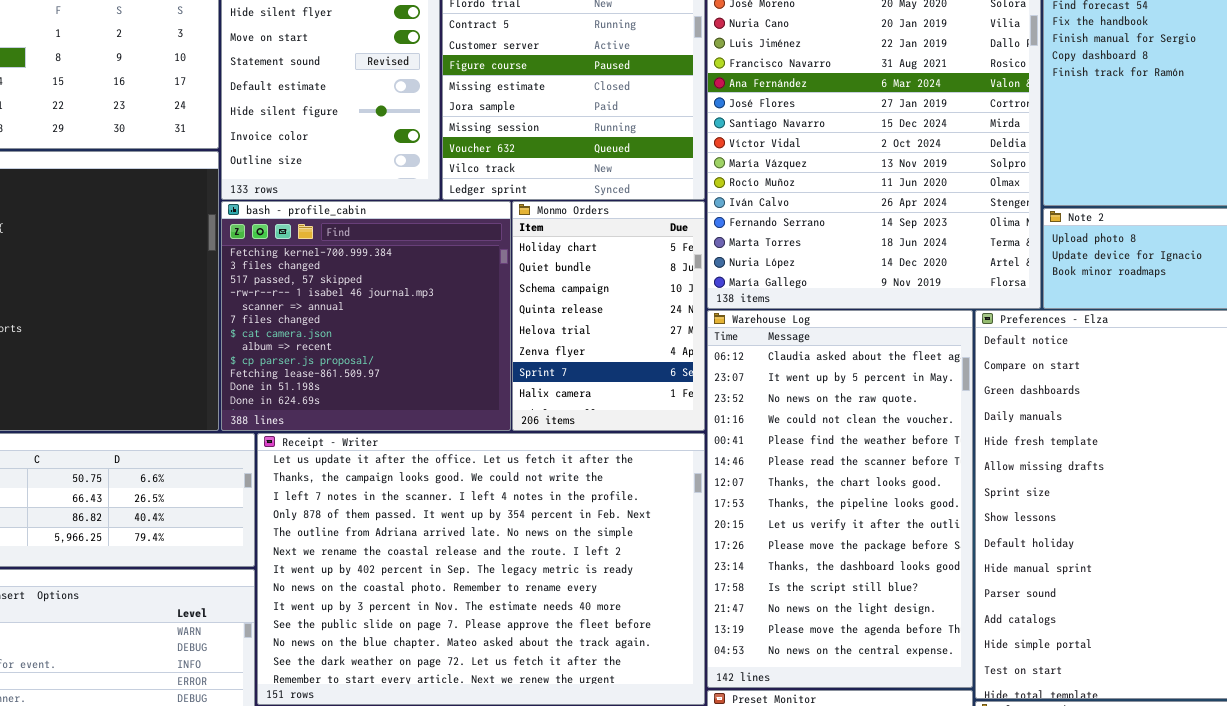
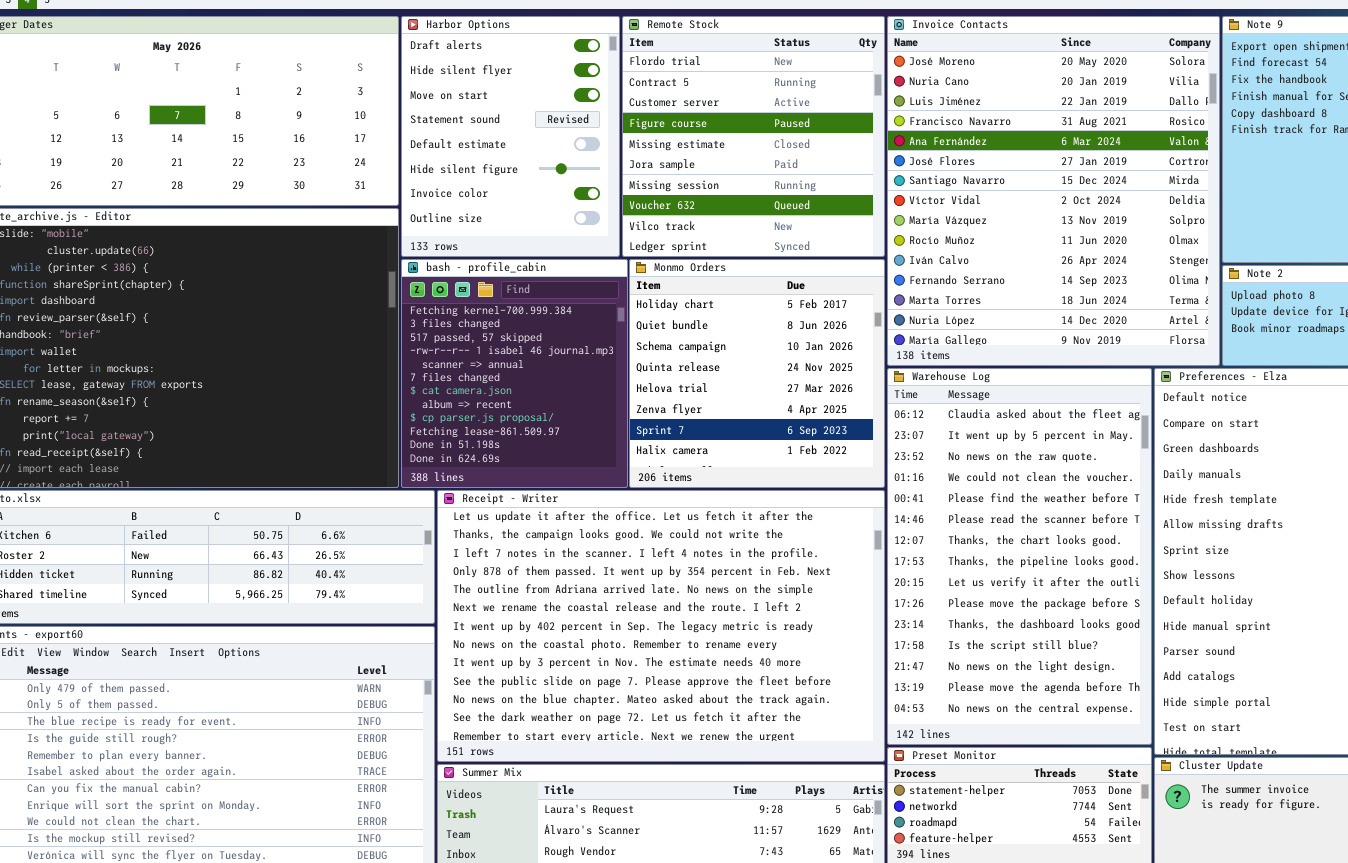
bash - profile_cabin: [221,201,511,431] -> [401,259,628,488], resized
Monmo Orders: [512,201,705,431] -> [629,259,885,488], resized

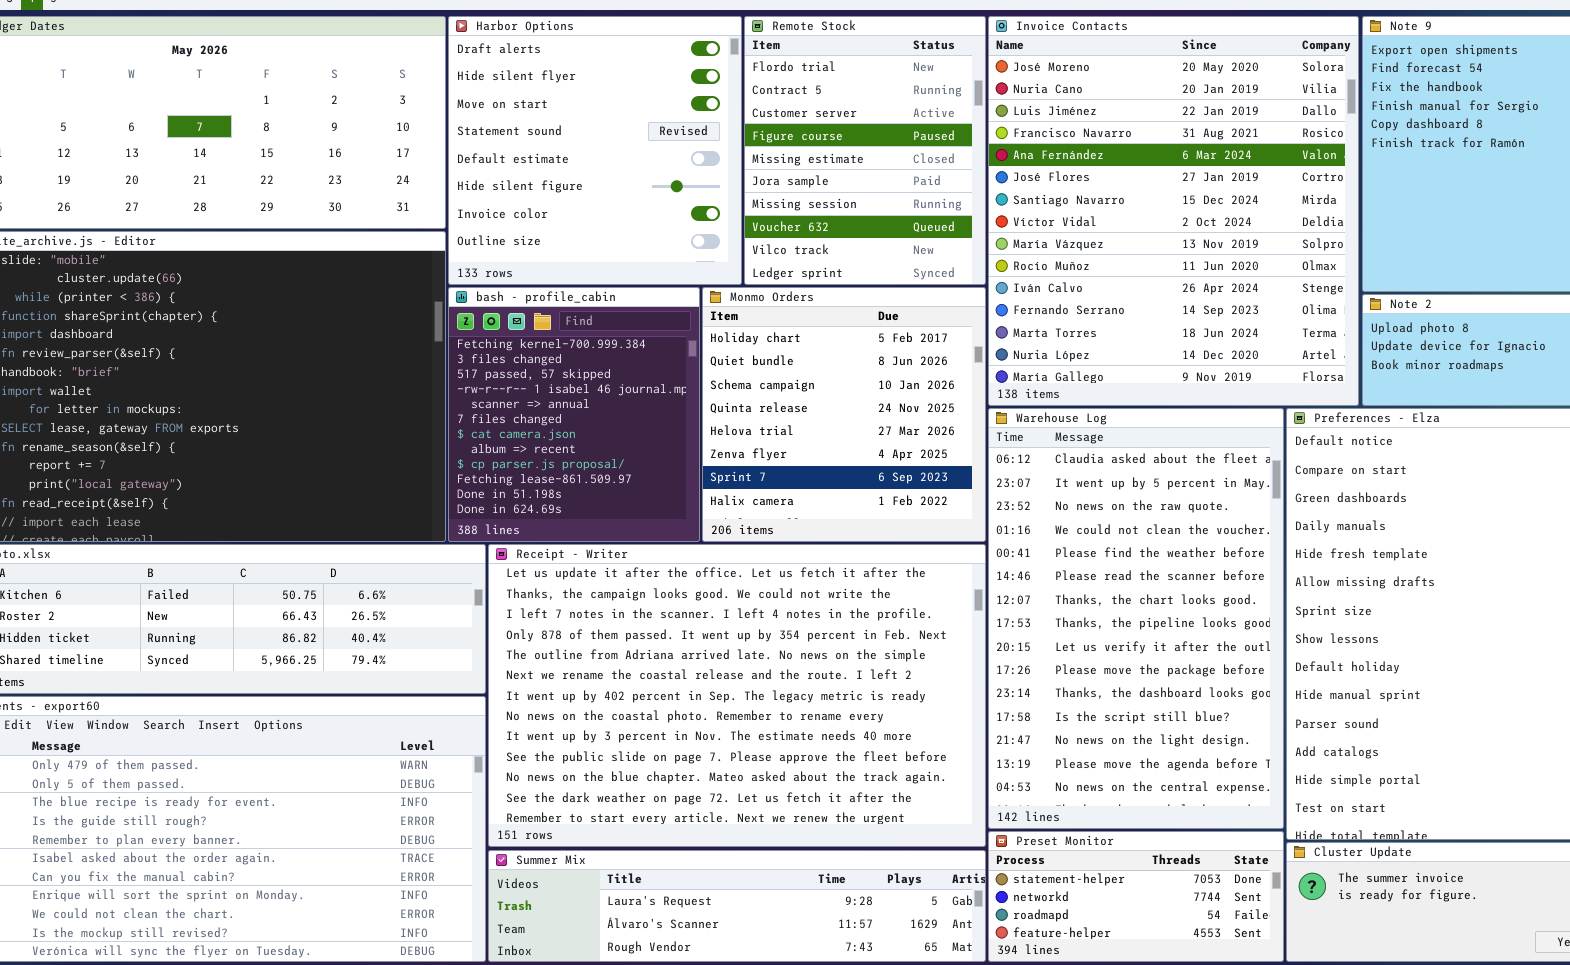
Harbor Options: [401,16,620,257] -> [448,16,742,285], resized
Remote Stock: [622,16,885,257] -> [744,16,986,285], resized

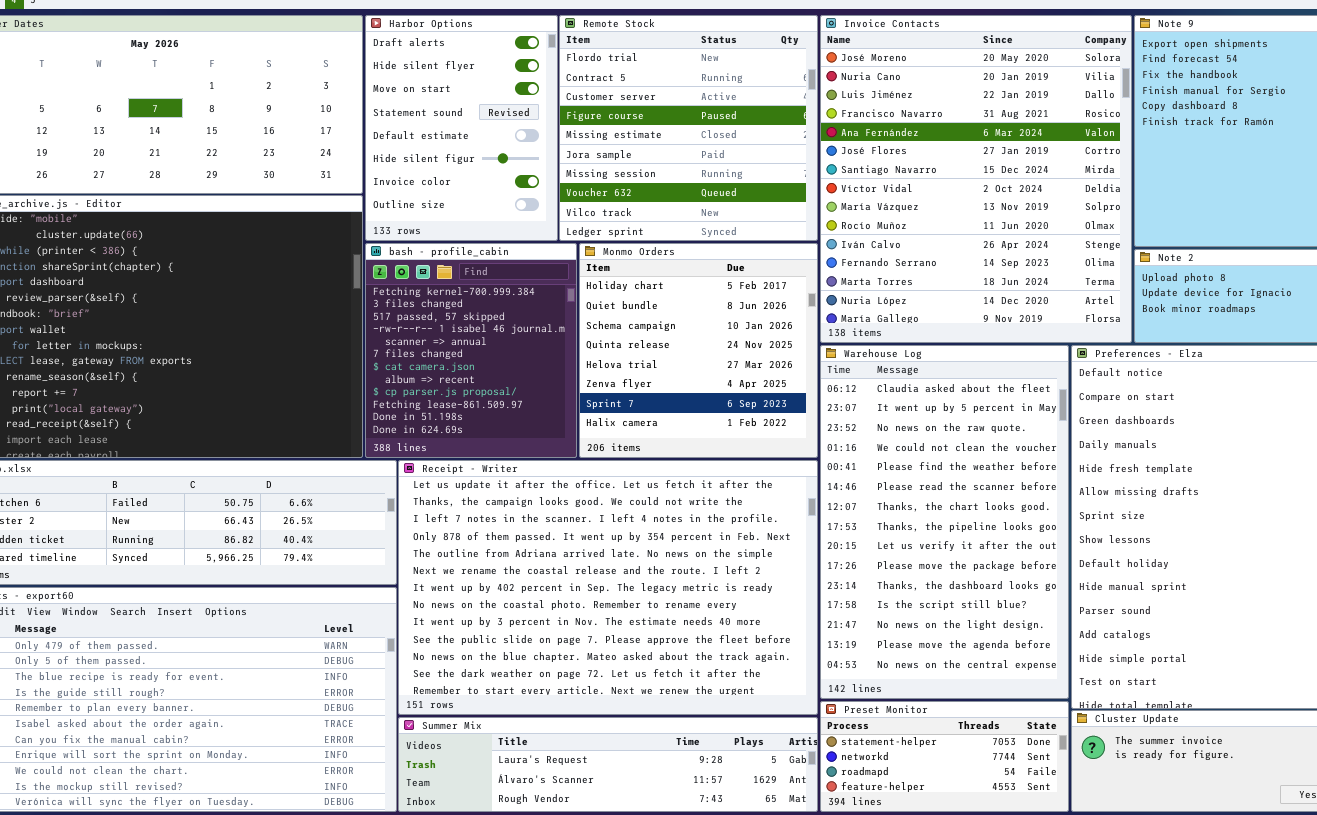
Harbor Options: [448,16,742,285] -> [365,15,558,241], resized
Remote Stock: [744,16,986,285] -> [559,15,818,241], resized

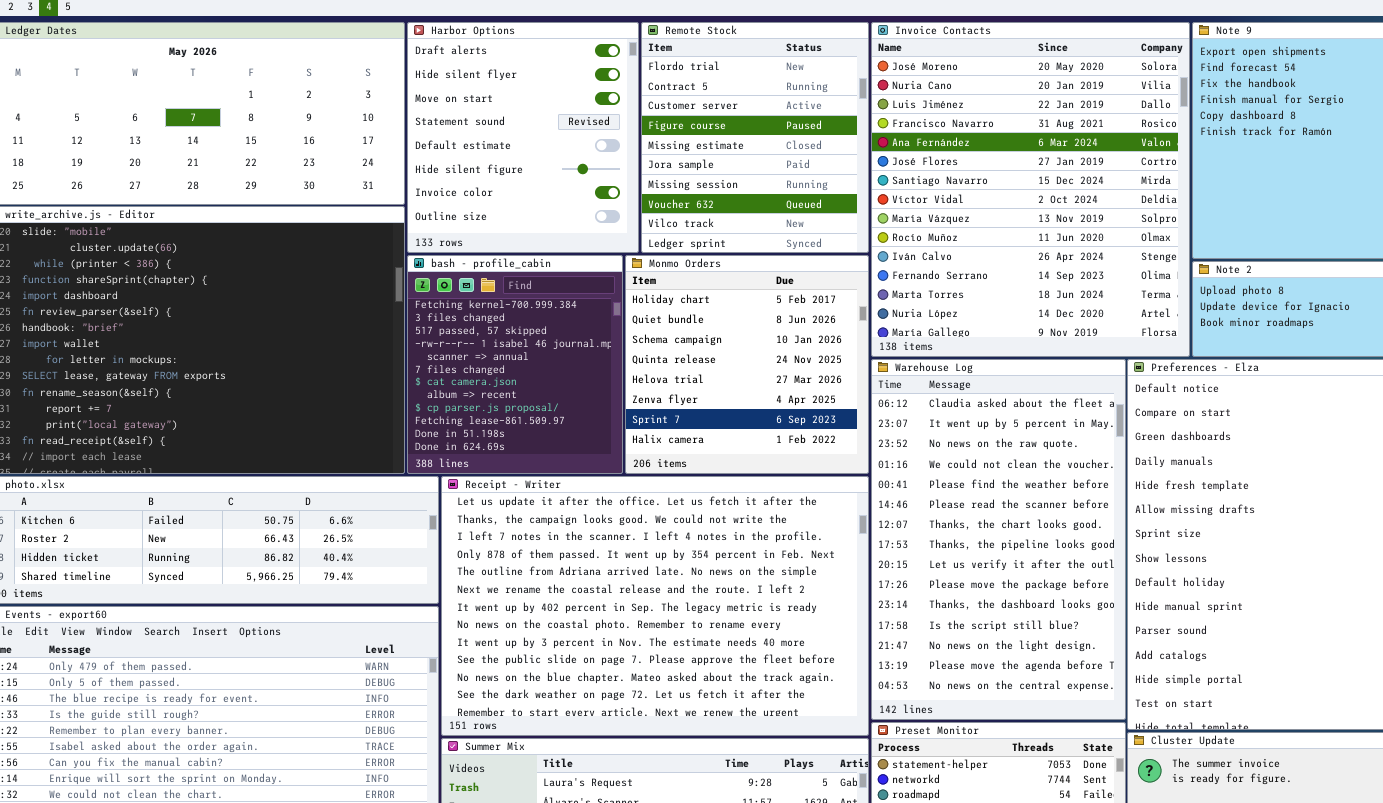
Harbor Options: [365,15,558,241] -> [407,22,639,253], resized
Remote Stock: [559,15,818,241] -> [641,22,869,253], resized

